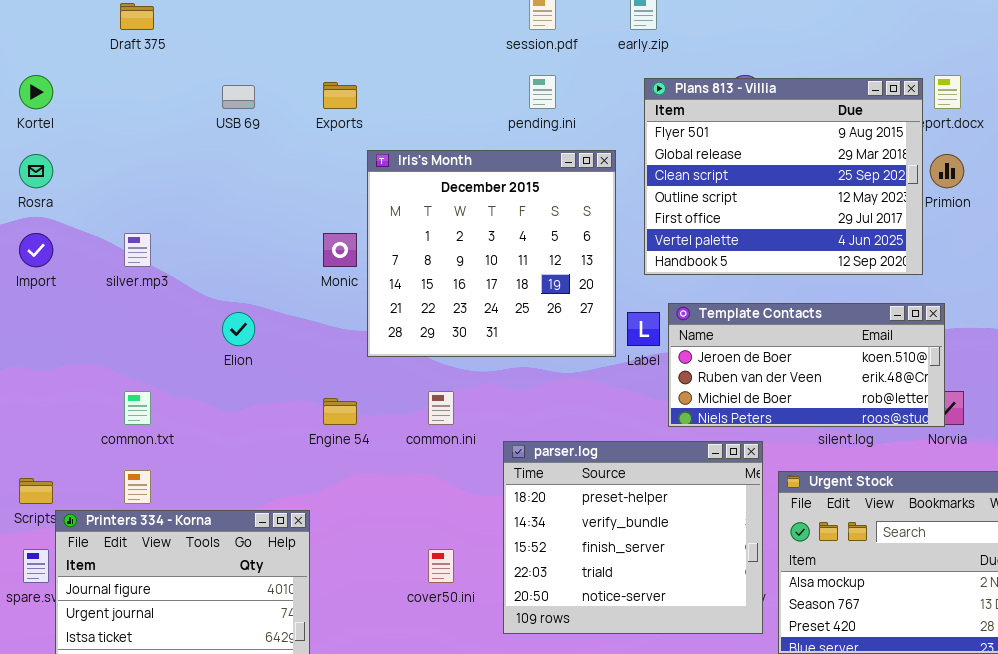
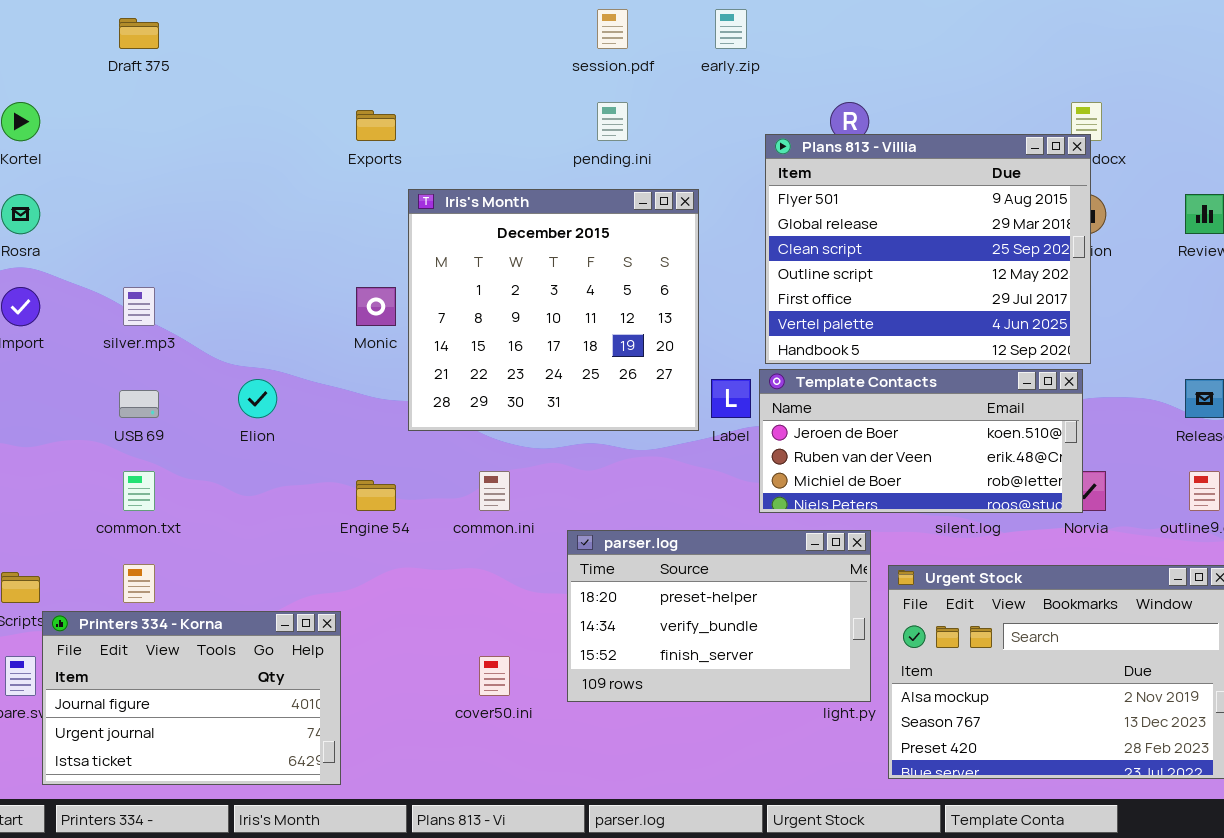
Plans 813 - Villia: [644,78,923,275] -> [765,134,1091,364], moved
USB 69: [222,85,255,109] -> [119,390,159,418], moved
parser.log: [503,441,763,634] -> [567,530,871,702], resized

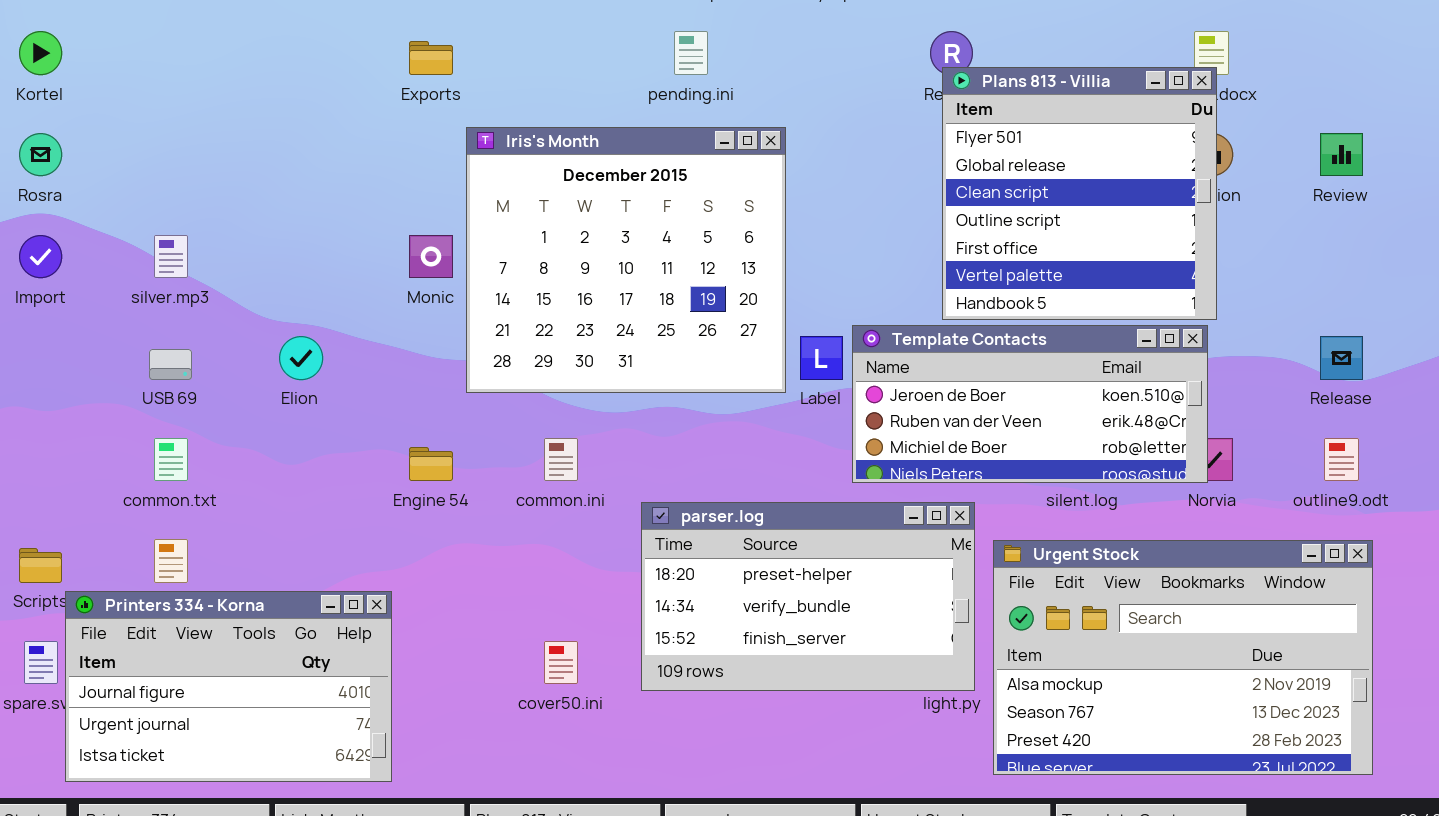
Plans 813 - Villia: [765,134,1091,364] -> [942,67,1217,320], resized

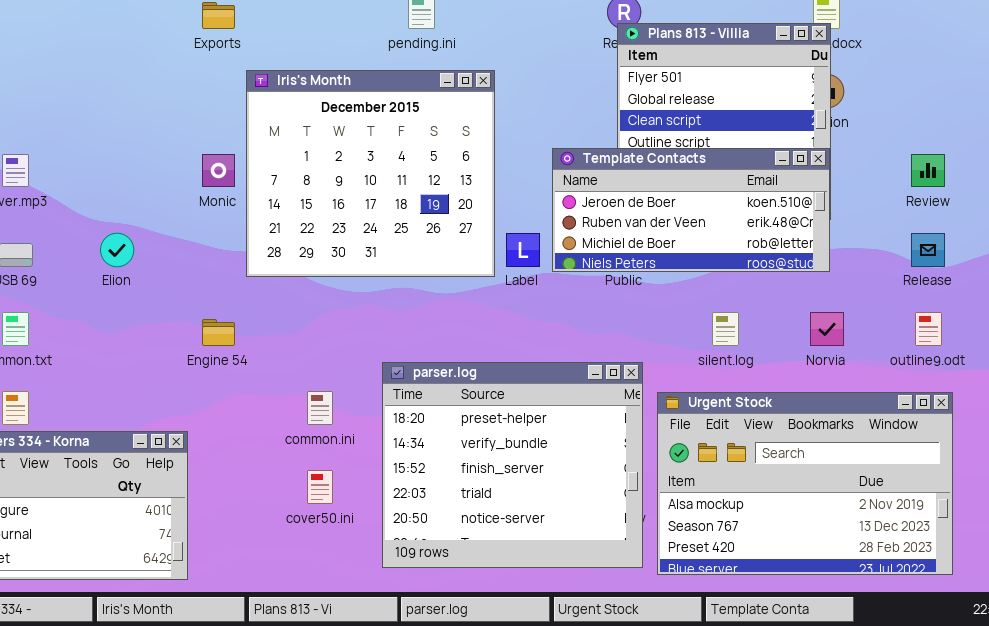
Review: [1320,133,1363,176] -> [911,154,945,187], moved
Template Contacts: [852,325,1208,483] -> [552,148,830,272], moved
common.ini: [544,438,578,481] -> [307,391,333,425], moved
parser.log: [641,502,975,691] -> [382,362,643,568], resized

